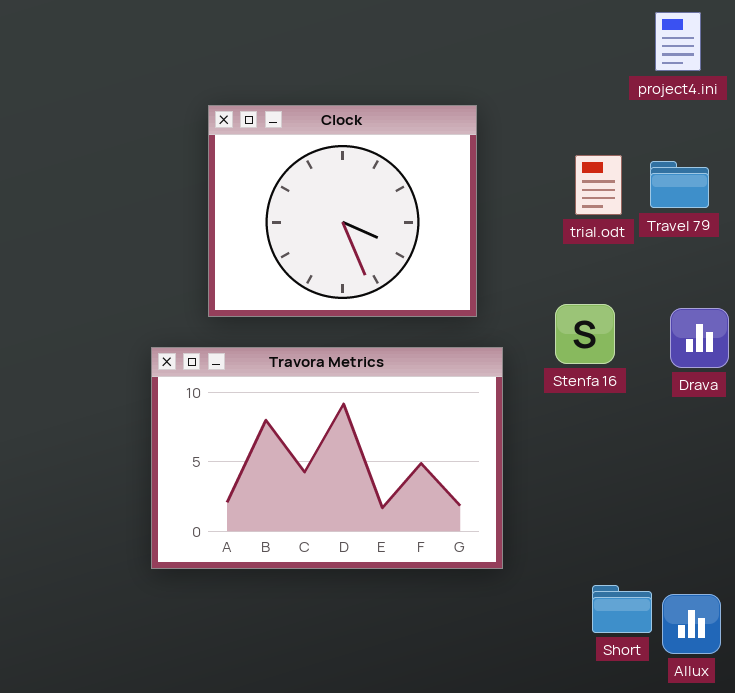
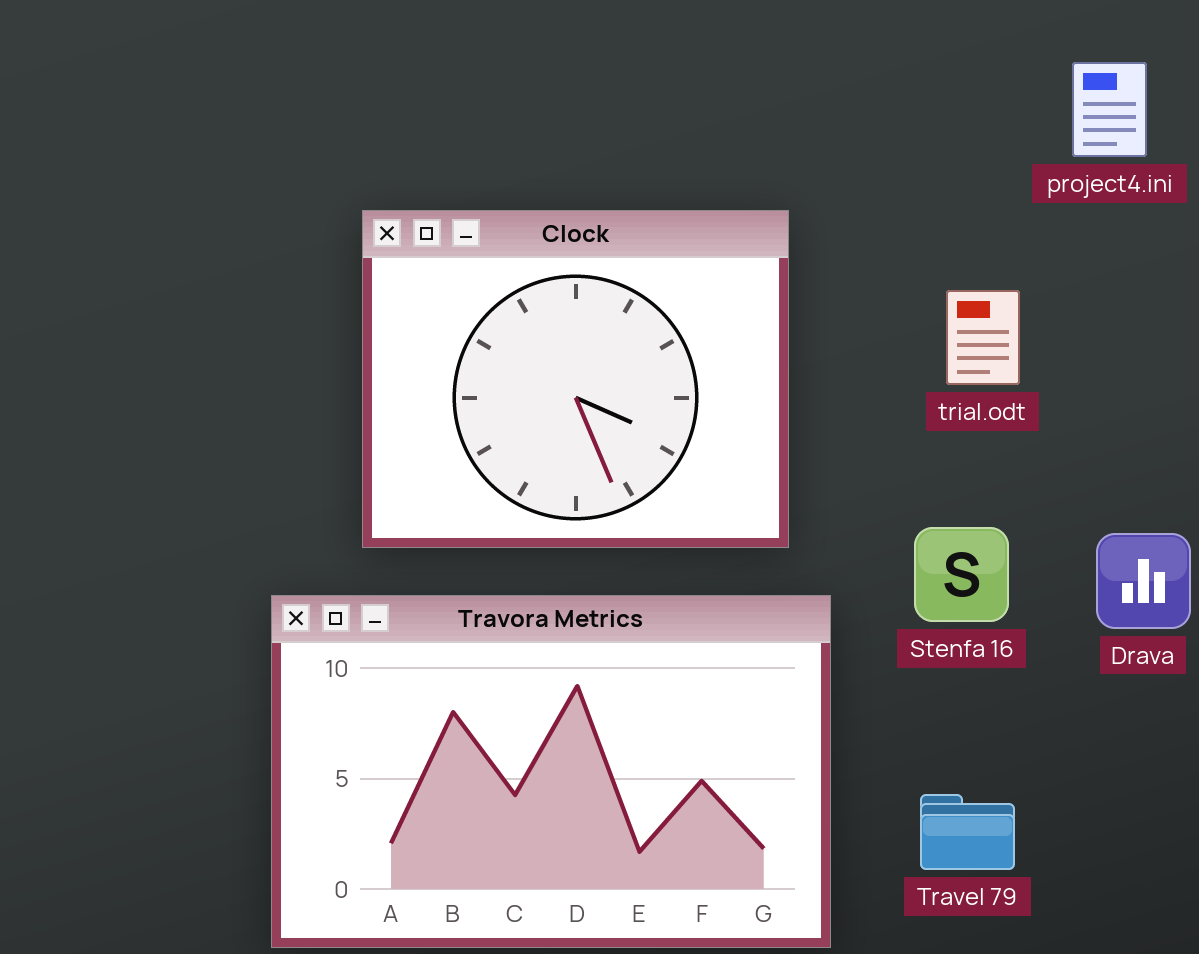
Travel 79: [650,161,709,208] -> [920,794,1015,870], moved

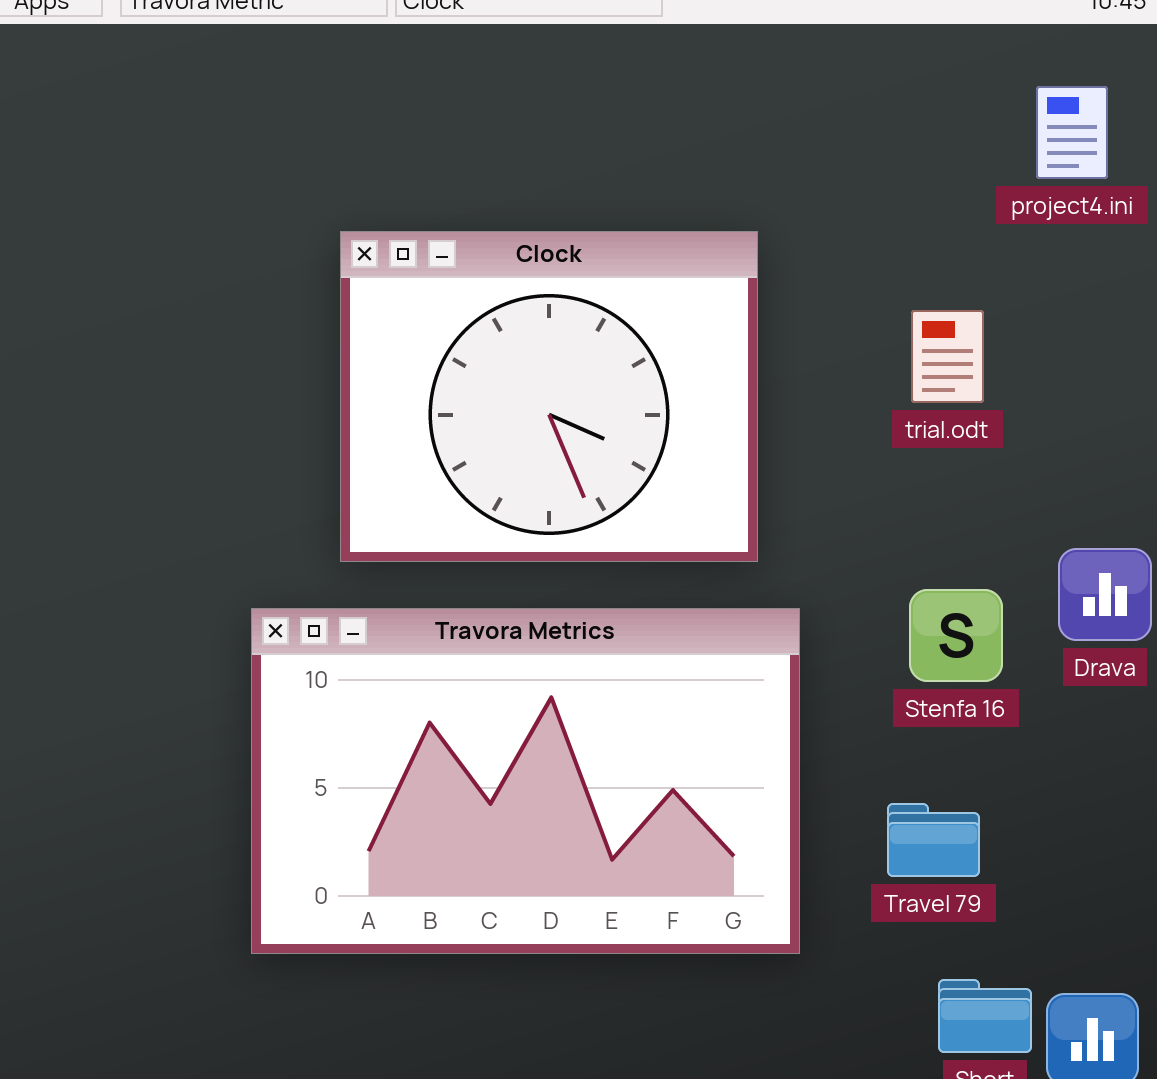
Stenfa 16: [914,527,1009,622] -> [909,589,1003,682], moved

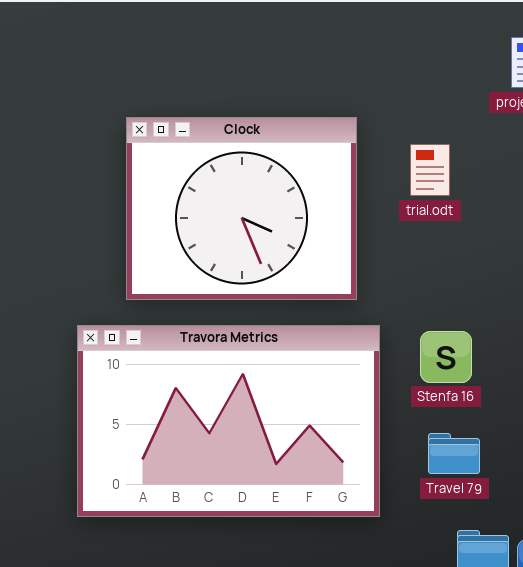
trial.odt: [911,310,984,403] -> [410,144,450,196], moved
Stenfa 16: [909,589,1003,682] -> [420,331,472,383], moved

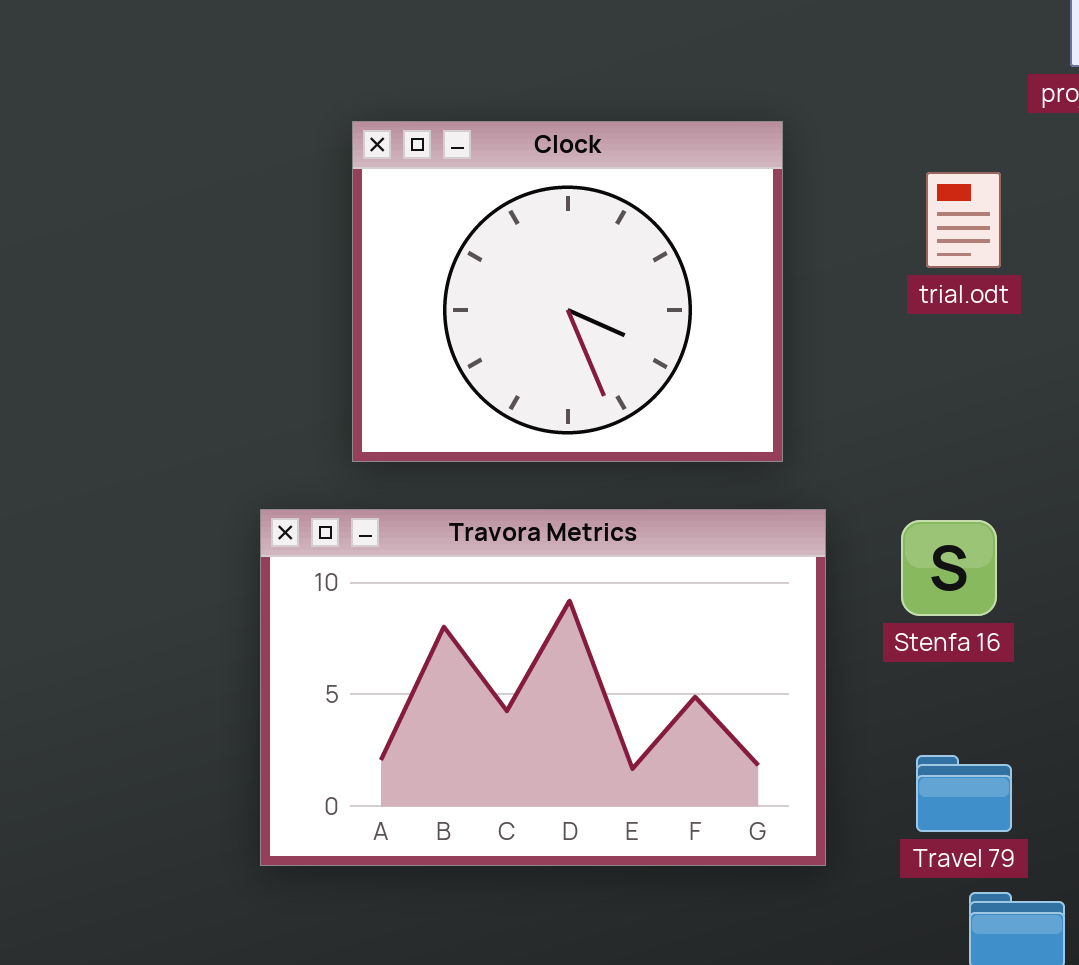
trial.odt: [410,144,450,196] -> [926,172,1001,268], moved
Travel 79: [428,433,480,474] -> [916,755,1012,832], moved

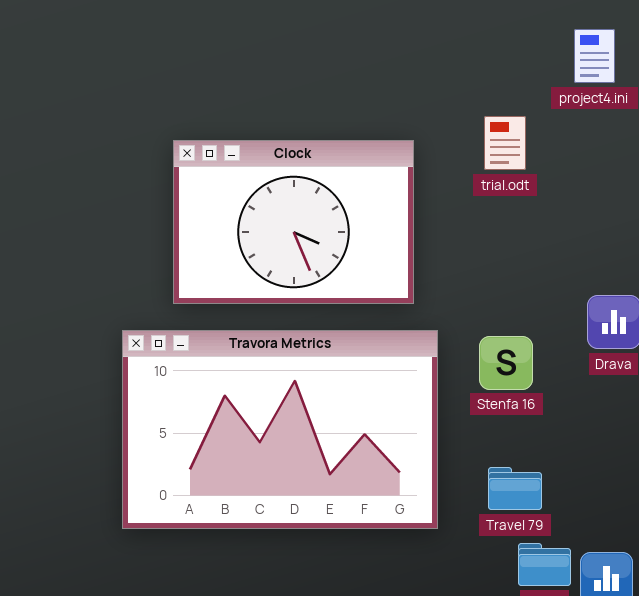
Clock: [352,121,783,462] -> [173,140,414,304], resized
trial.odt: [926,172,1001,268] -> [484,116,526,170], moved

